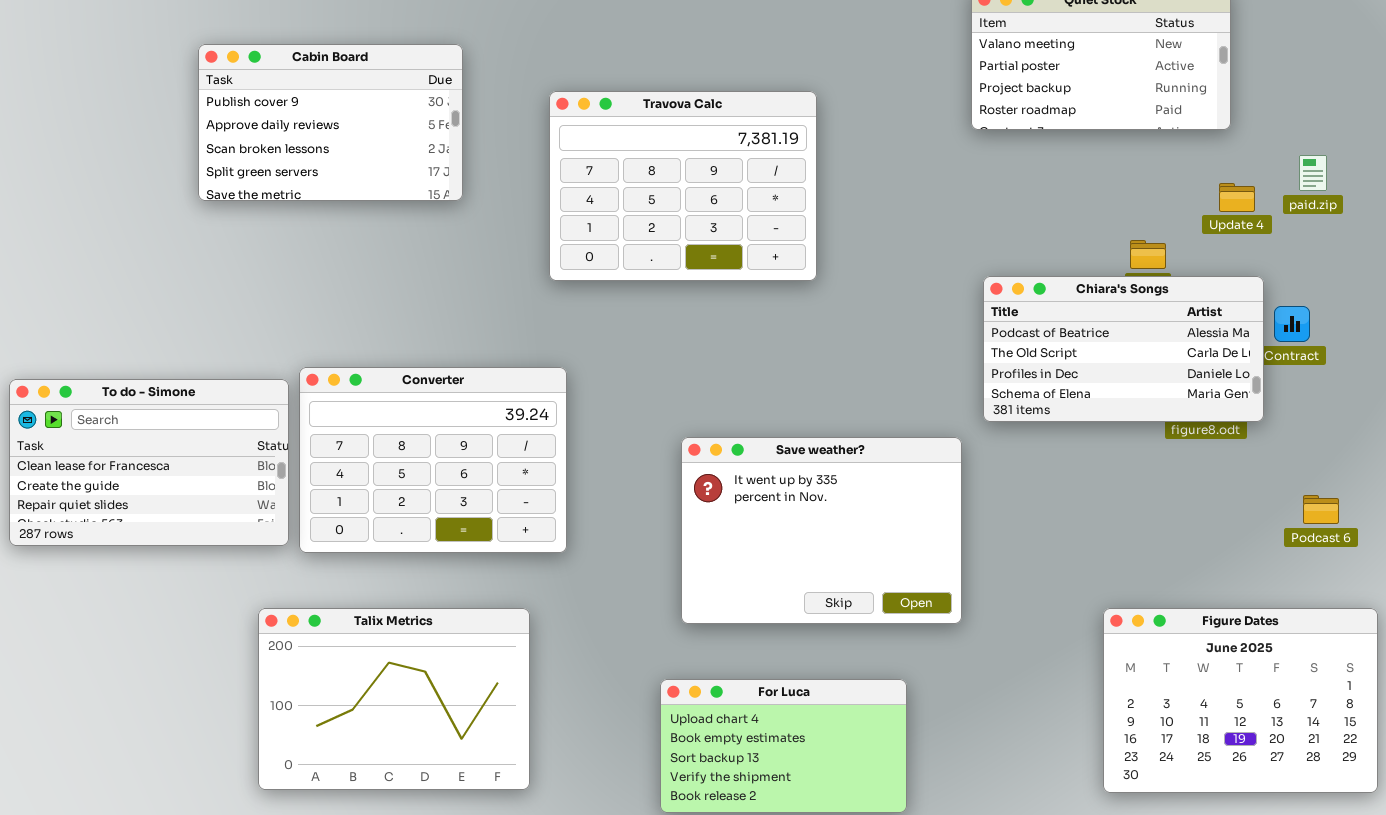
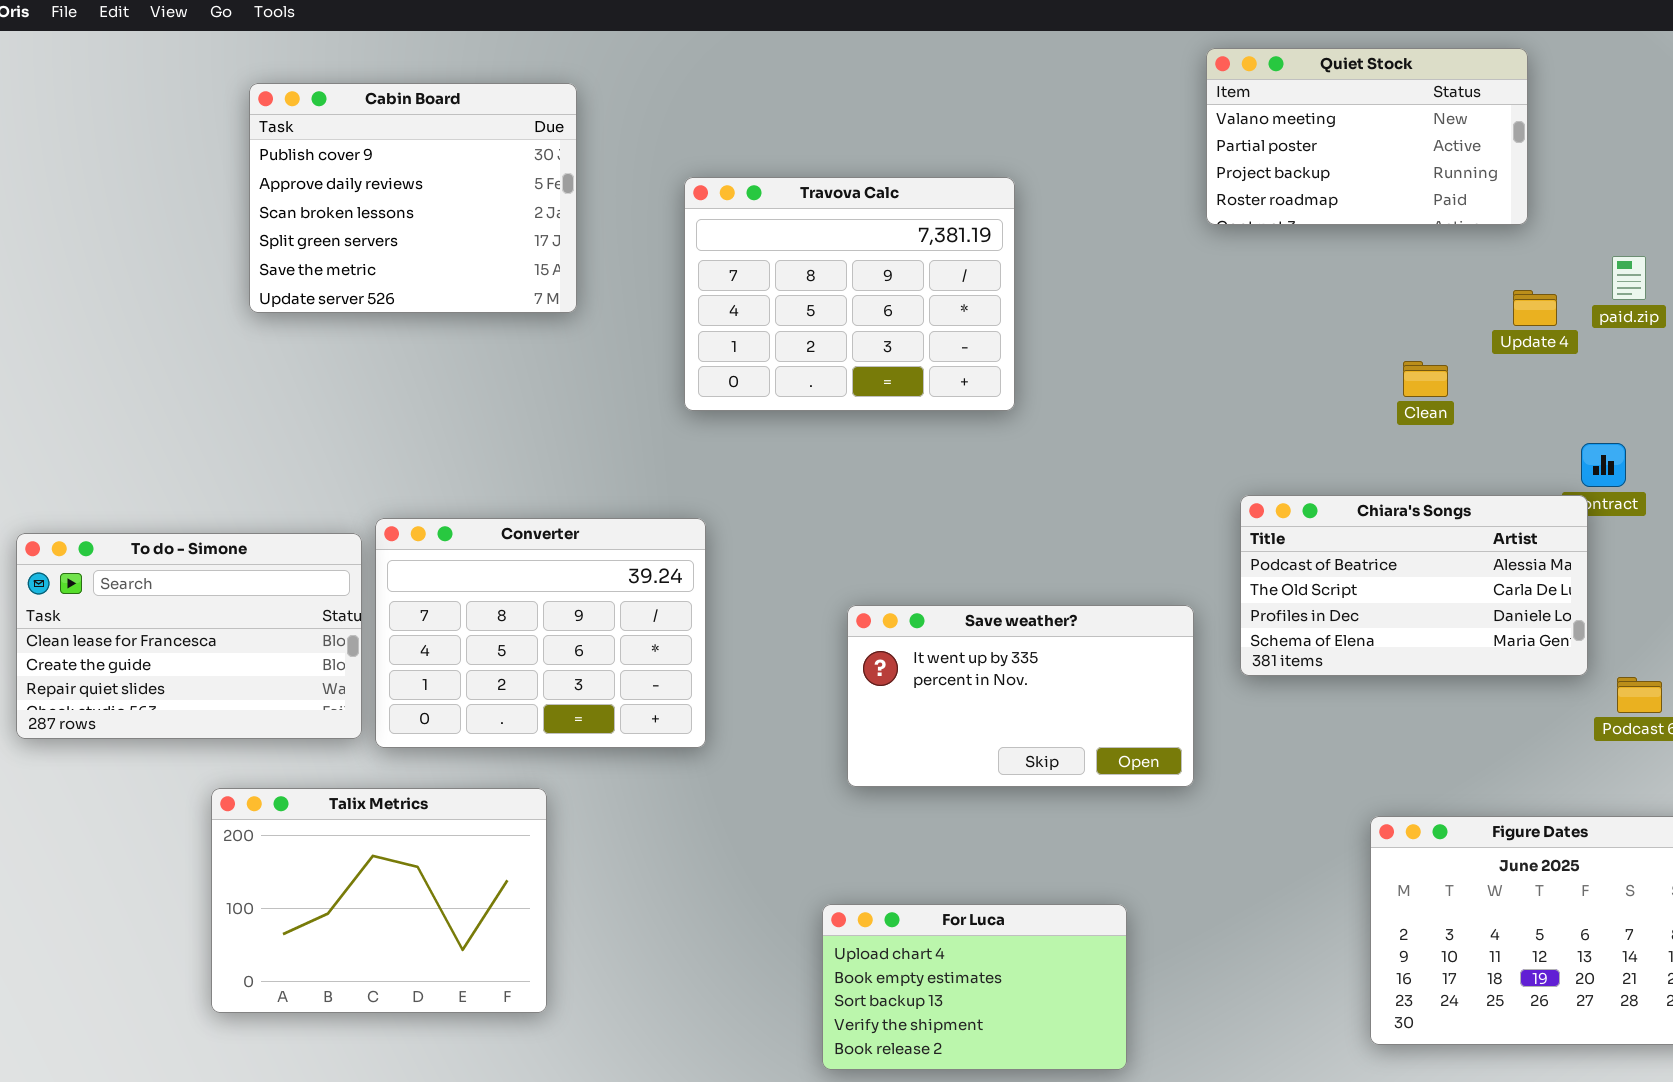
Cabin Board: [198,44,463,201] -> [249,83,577,313], resized
Chiara's Songs: [983,276,1264,422] -> [1240,495,1588,676], moved
Save weather?: [681,437,962,624] -> [847,605,1194,787], resized
Talix Metrics: [258,608,530,790] -> [211,788,547,1013], moved

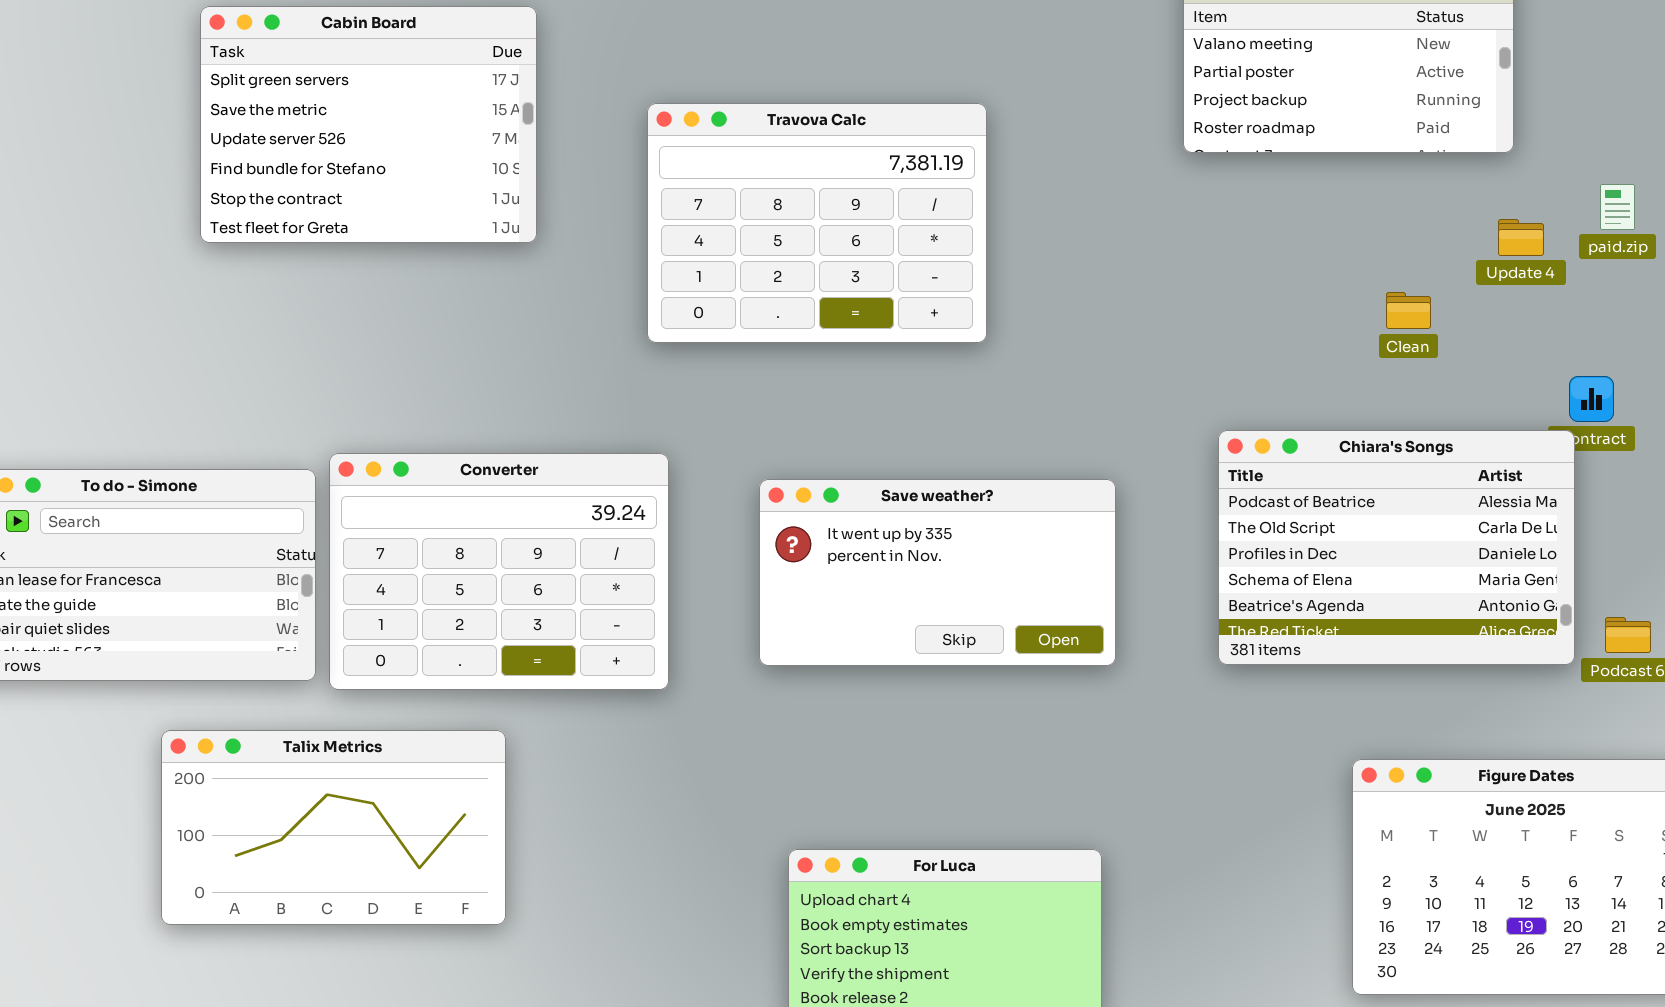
Cabin Board: [249,83,577,313] -> [200,6,537,243], scrolled down 3 rows
Chiara's Songs: [1240,495,1588,676] -> [1218,430,1575,665], resized
Save weather?: [847,605,1194,787] -> [759,479,1116,666], moved
Talix Metrics: [211,788,547,1013] -> [161,730,506,925], resized

